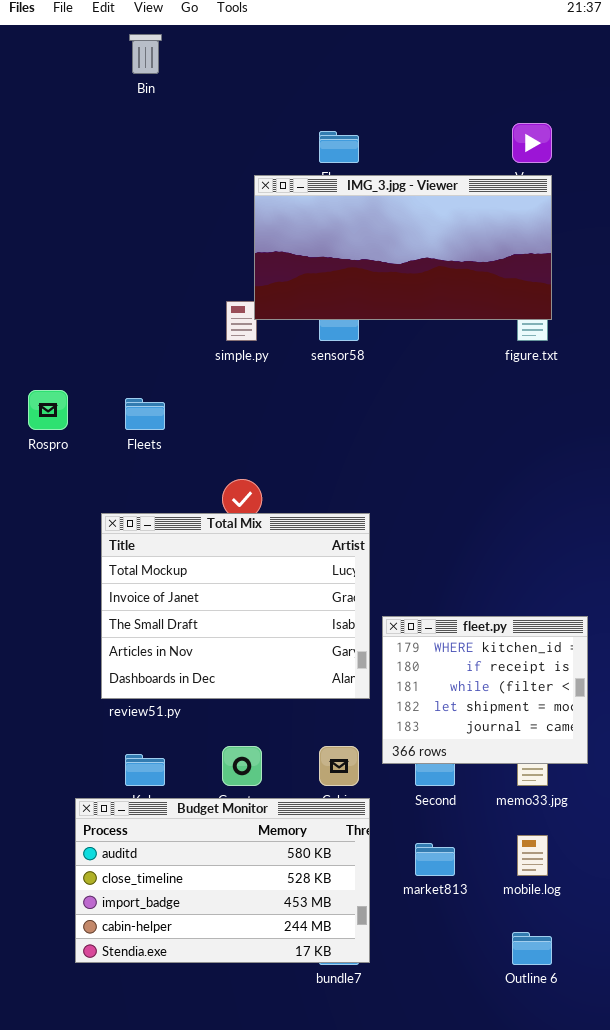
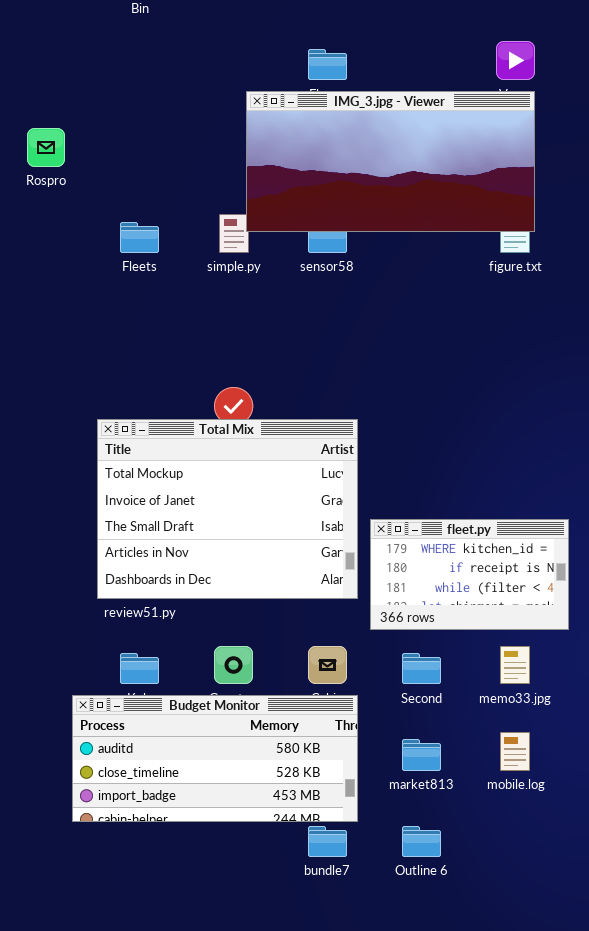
Rospro: [28,390,68,430] -> [27,128,65,167], moved
Fleets: [125,398,165,430] -> [120,222,159,253], moved
fleet.py: [382,616,588,764] -> [370,519,569,630], resized
Budget Monitor: [75,798,370,963] -> [72,695,358,822], resized
Outline 6: [512,932,552,965] -> [402,826,441,857], moved

